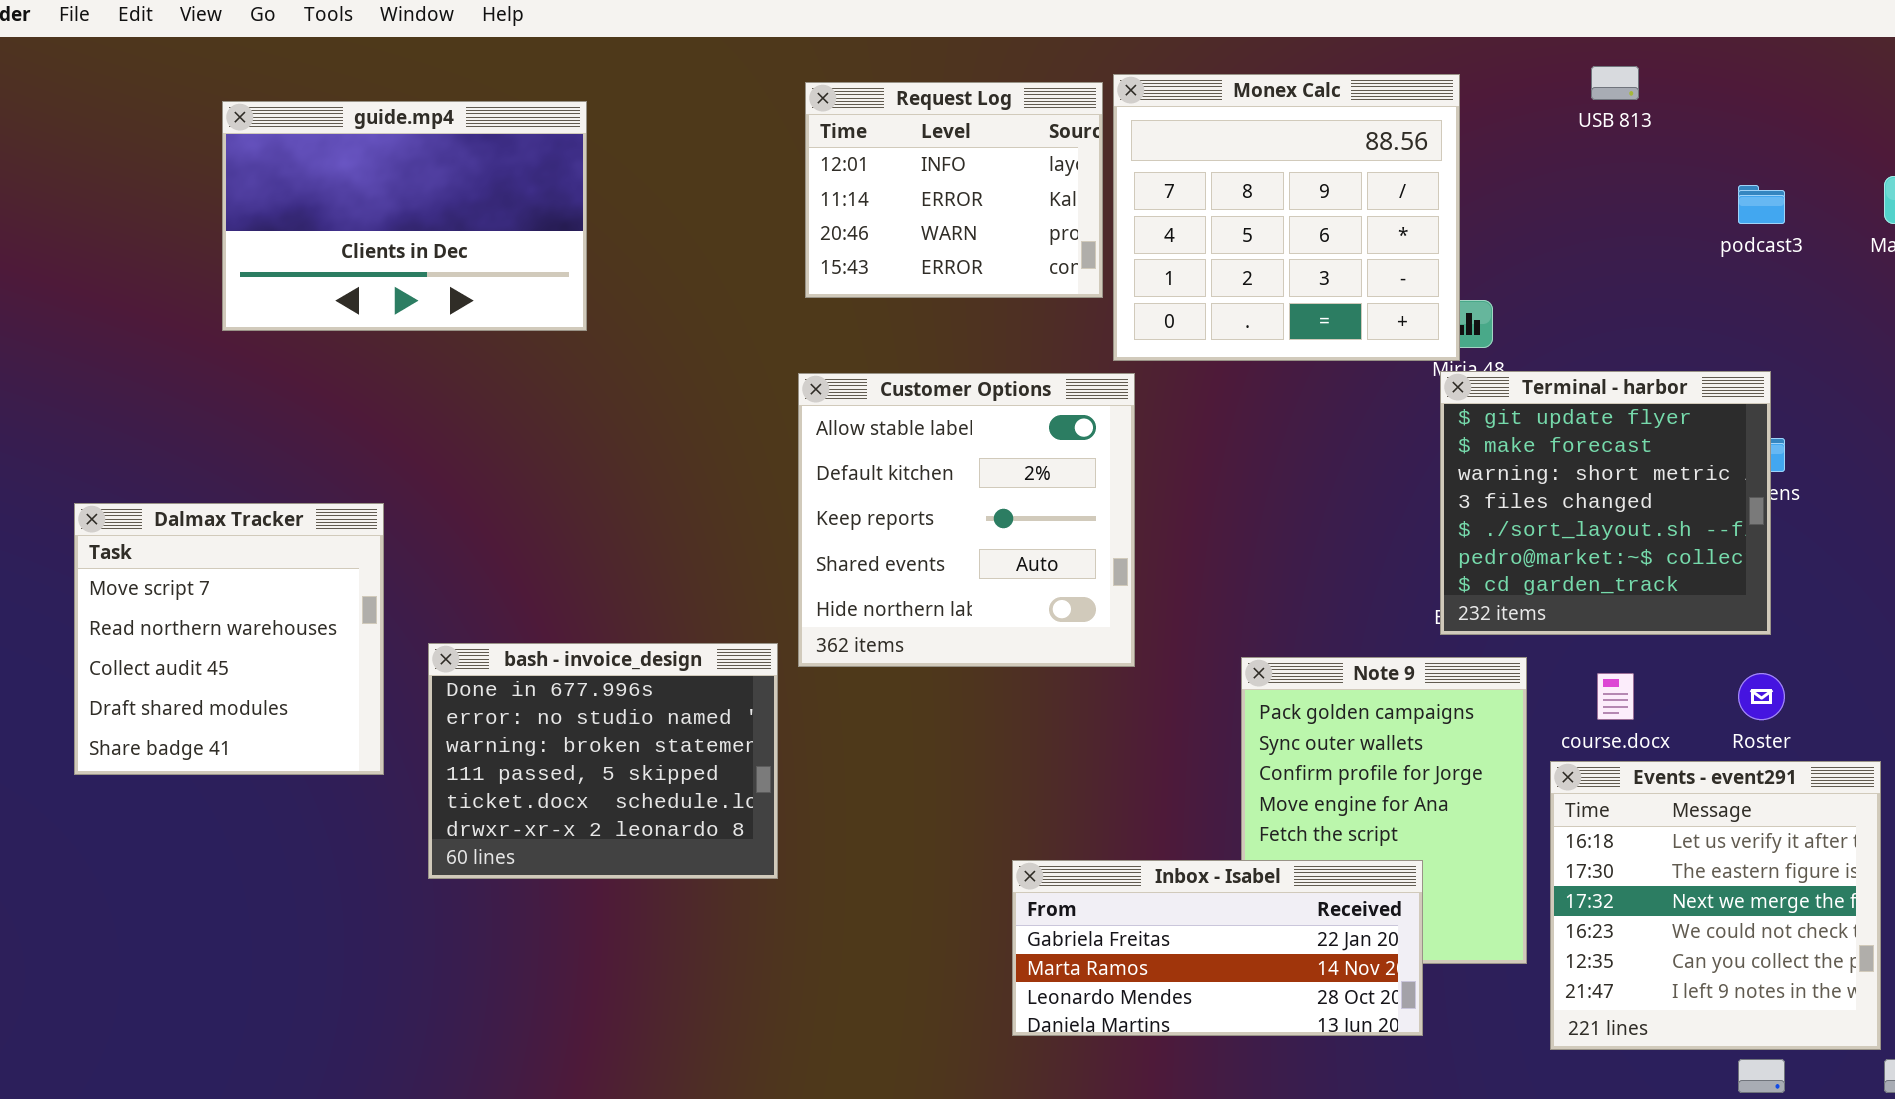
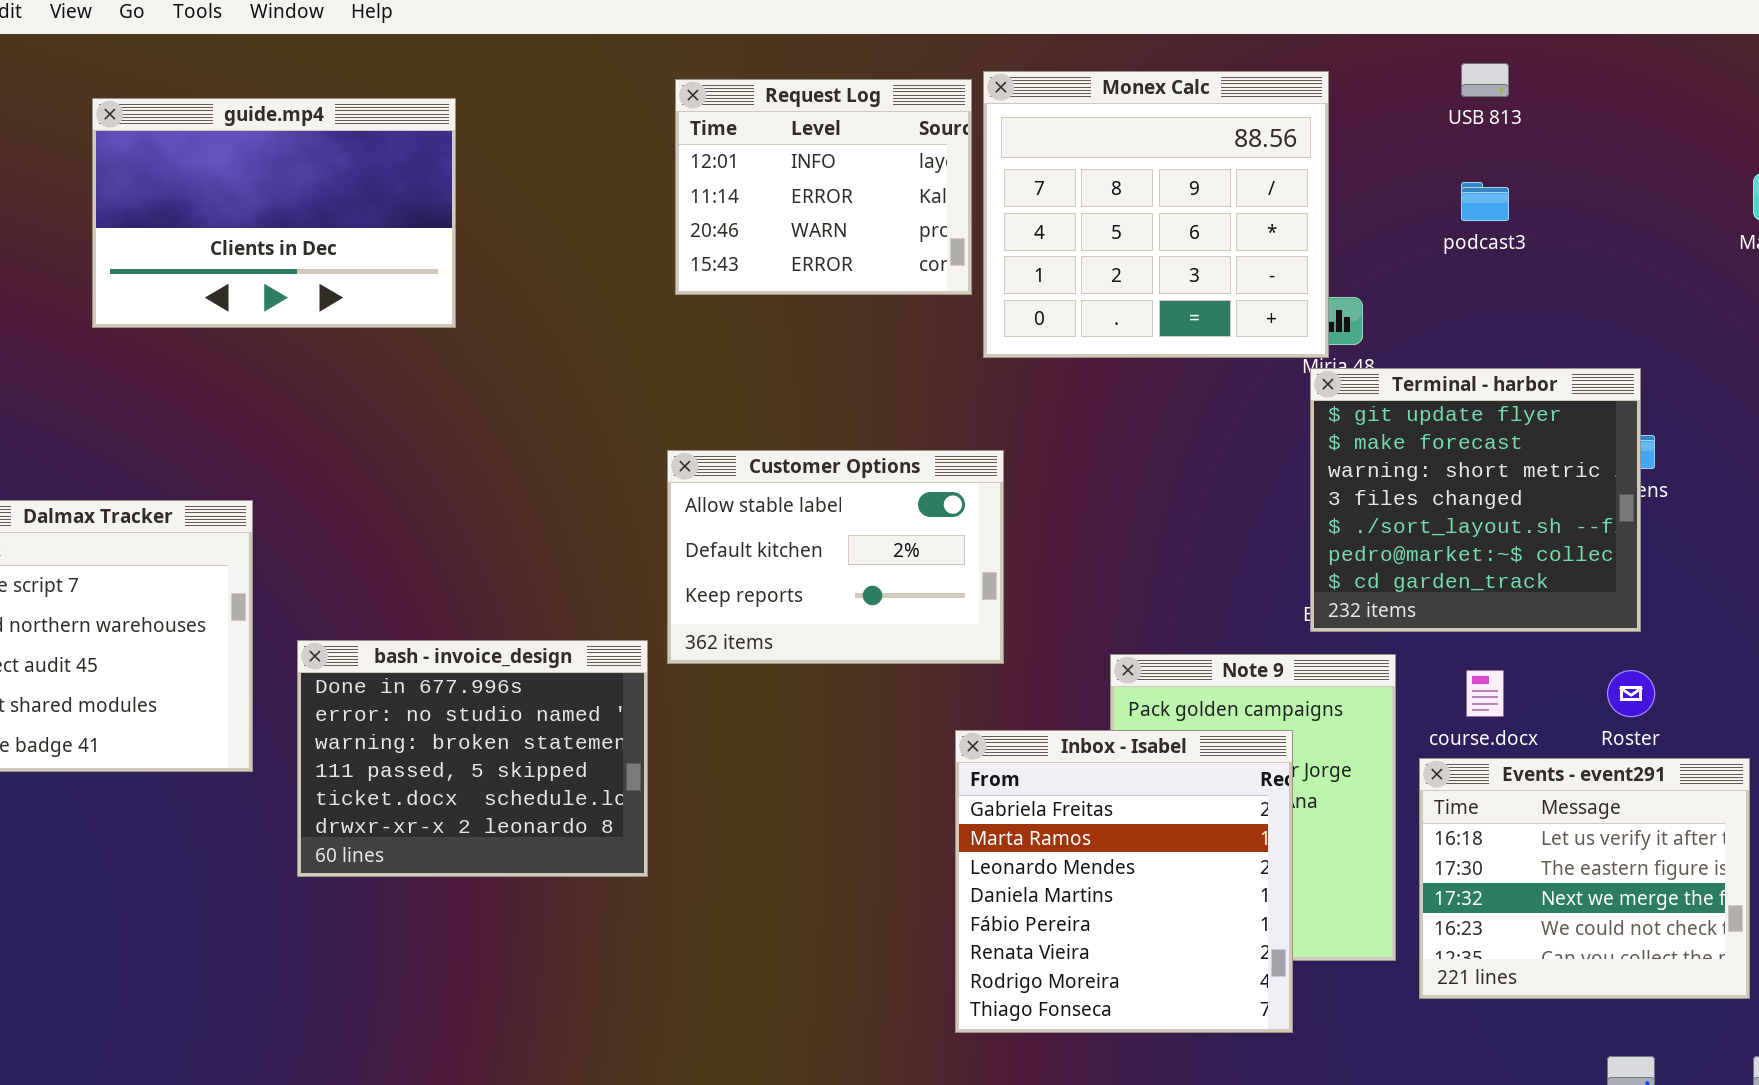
podcast3: [1738,185,1785,224] -> [1461,182,1509,221], moved
Customer Options: [798,373,1135,667] -> [667,450,1004,664], resized
Events - event291: [1550,761,1881,1050] -> [1419,758,1750,999], resized
Inbox - Isabel: [1012,860,1423,1036] -> [955,730,1293,1033], resized

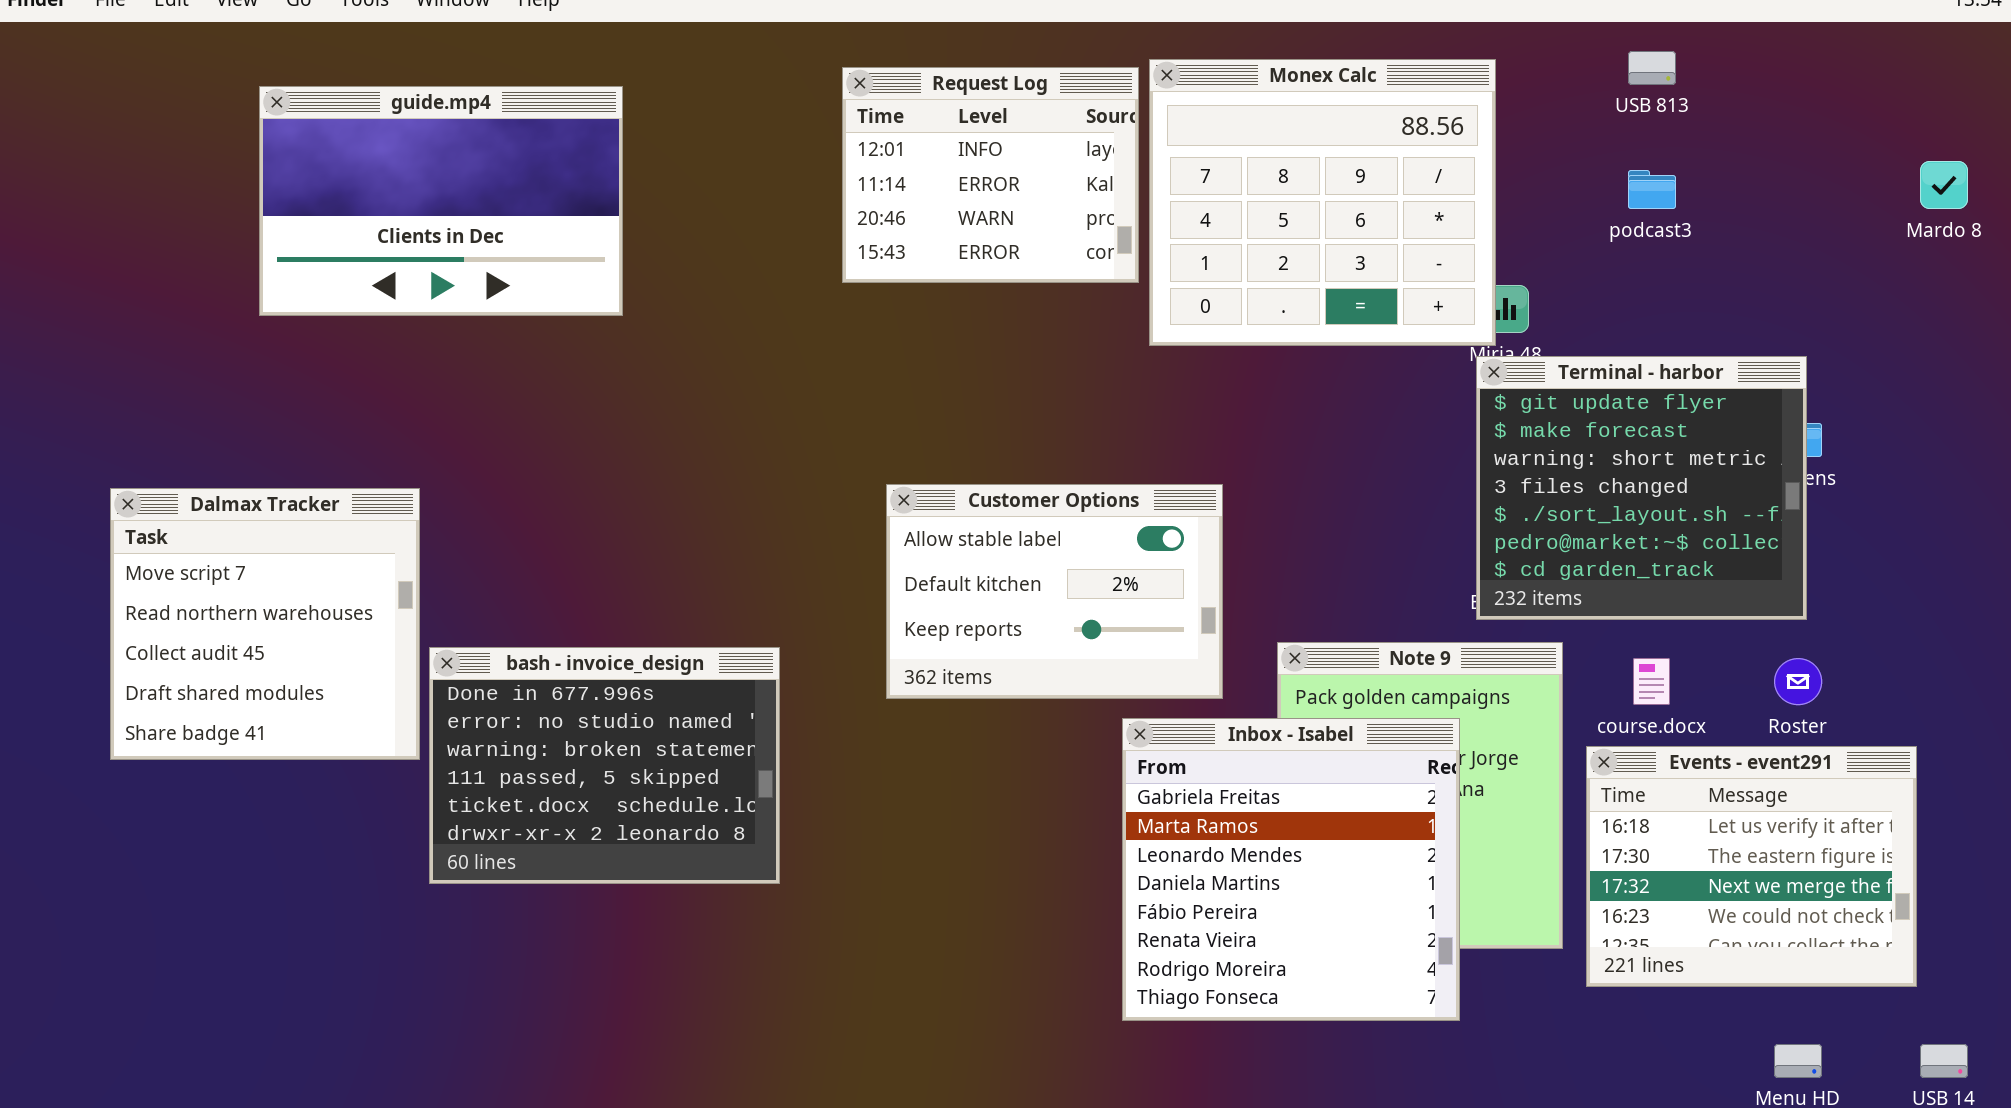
Customer Options: [667,450,1004,664] -> [886,484,1223,699], moved
bash - invoice_design: [297,640,648,877] -> [429,647,780,884], moved

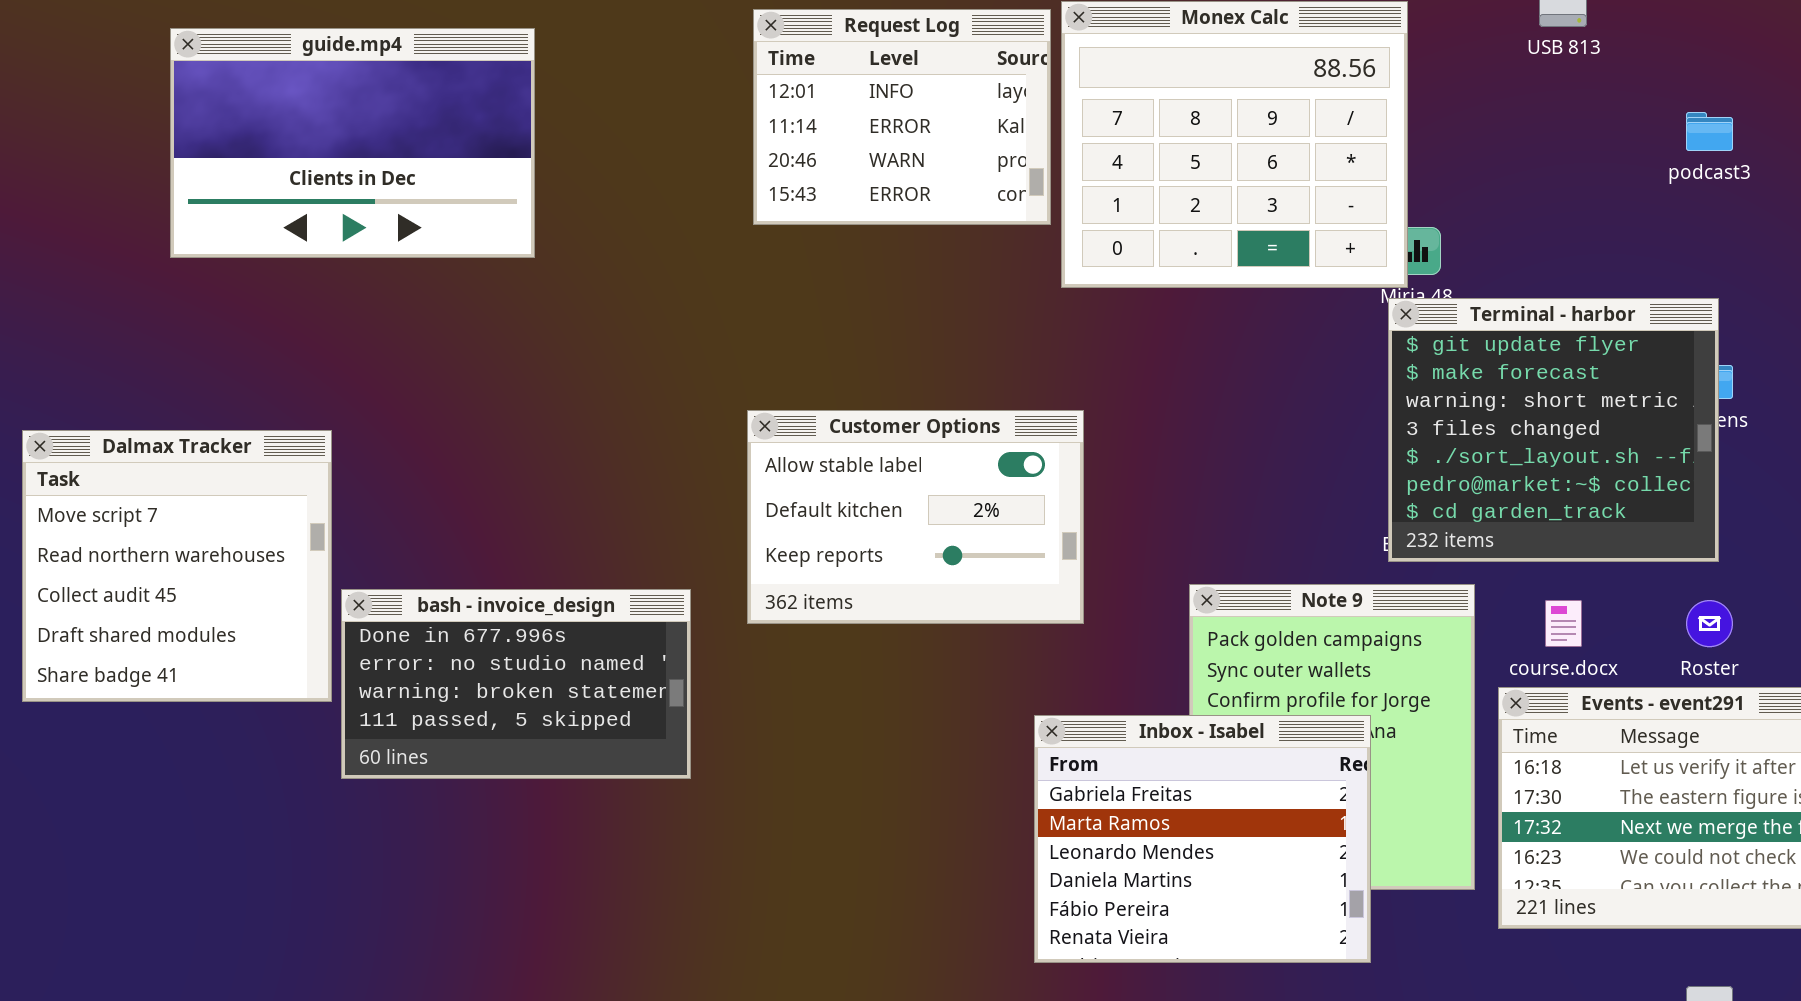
podcast3: [1628,170,1676,209] -> [1686,112,1733,151], moved
Customer Options: [886,484,1223,699] -> [747,410,1084,624], moved
bash - invoice_design: [429,647,780,884] -> [341,589,691,779], resized
Inbox - Isabel: [1122,718,1460,1021] -> [1034,715,1371,963], resized

